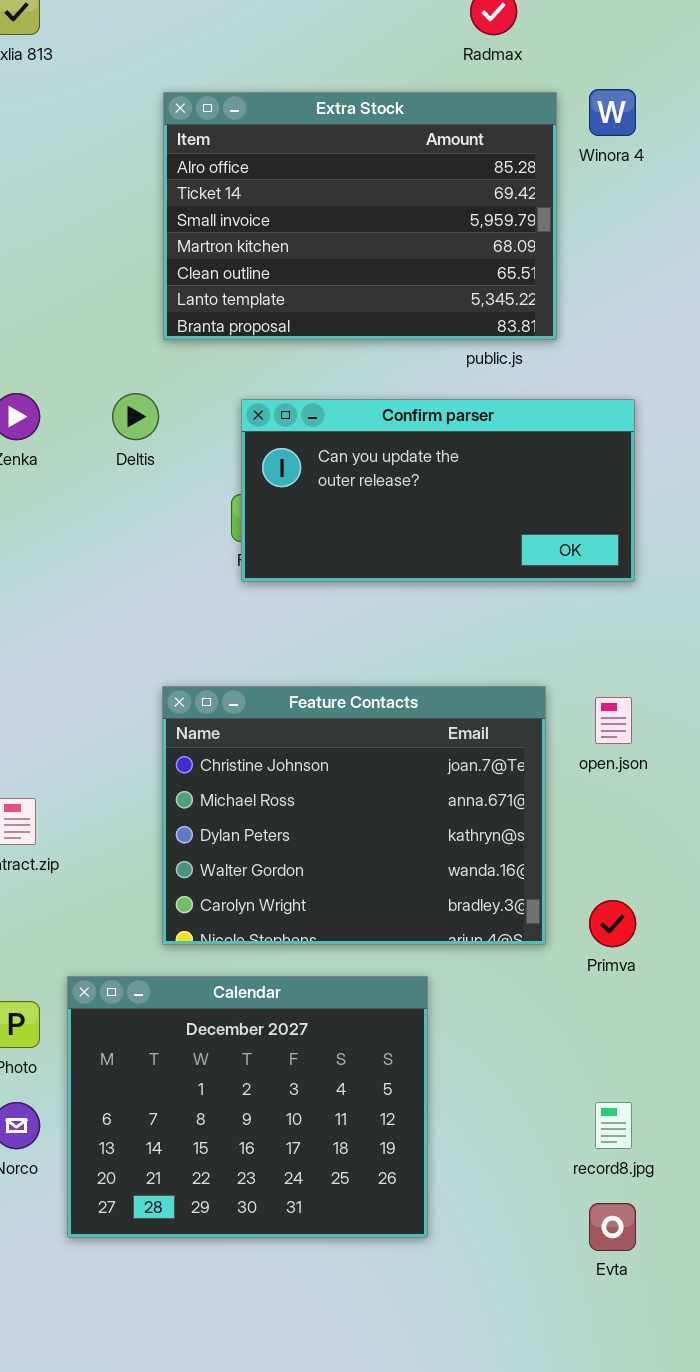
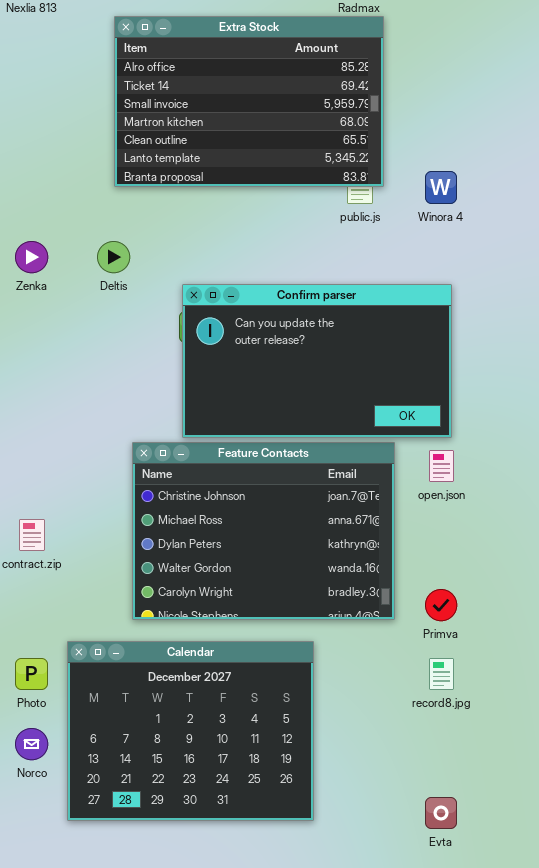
Winora 4: [589,89,636,136] -> [425,171,457,204], moved
Extra Stock: [163,92,557,340] -> [114,16,384,187], moved
Confirm parser: [241,399,635,582] -> [182,284,452,438], moved, resized
record8.jpg: [595,1102,632,1149] -> [429,658,454,690], moved

